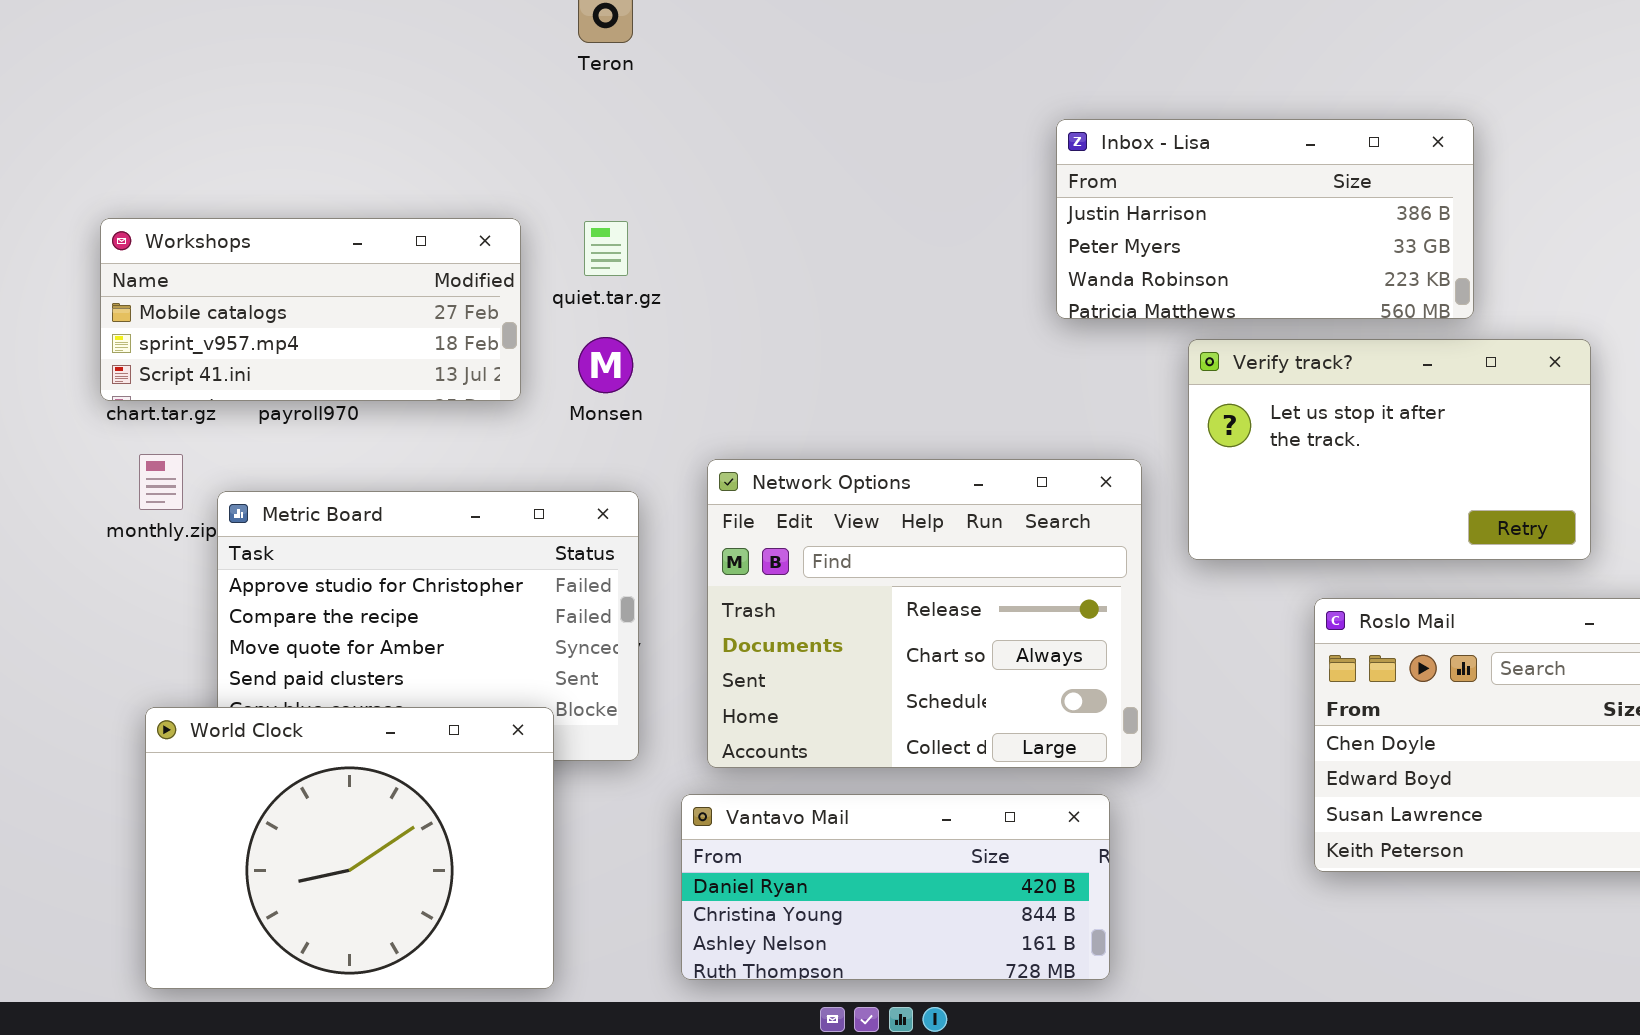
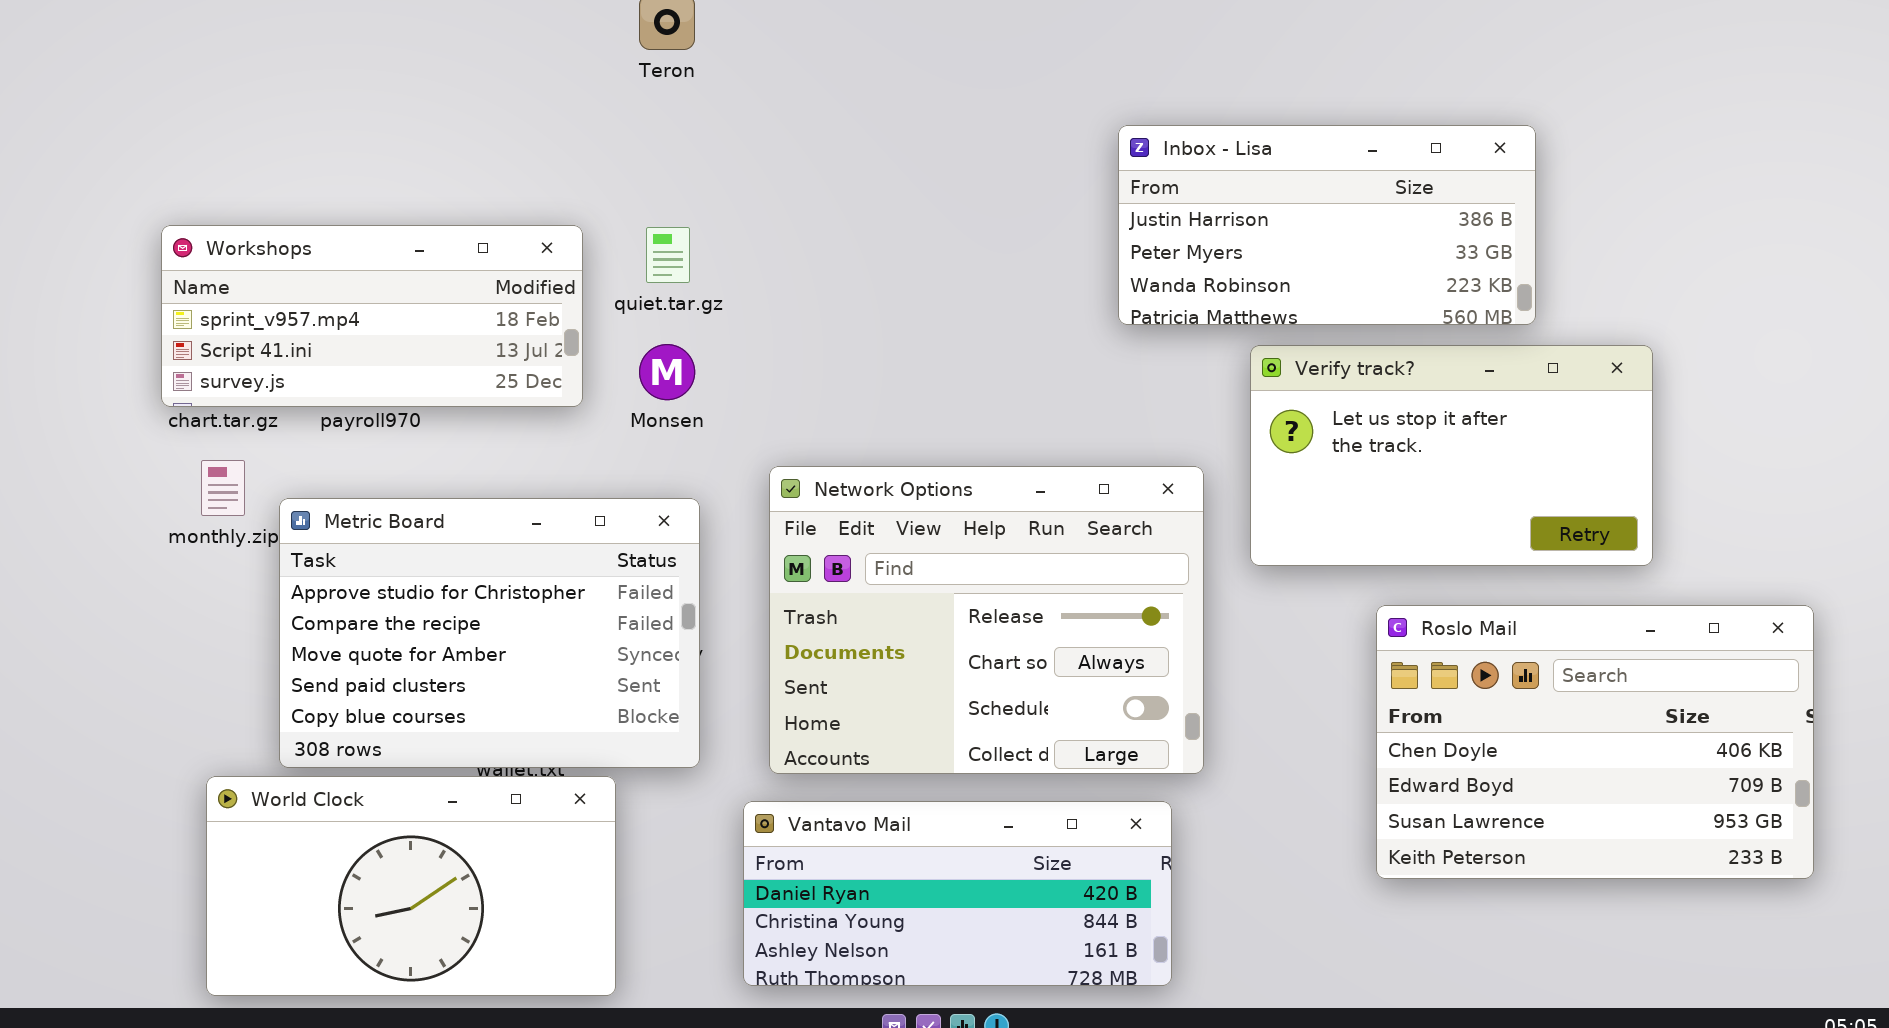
Workshops: [100,218,521,401] -> [161,225,583,407], scrolled down 1 row
World Clock: [145,707,554,989] -> [206,776,616,996], resized

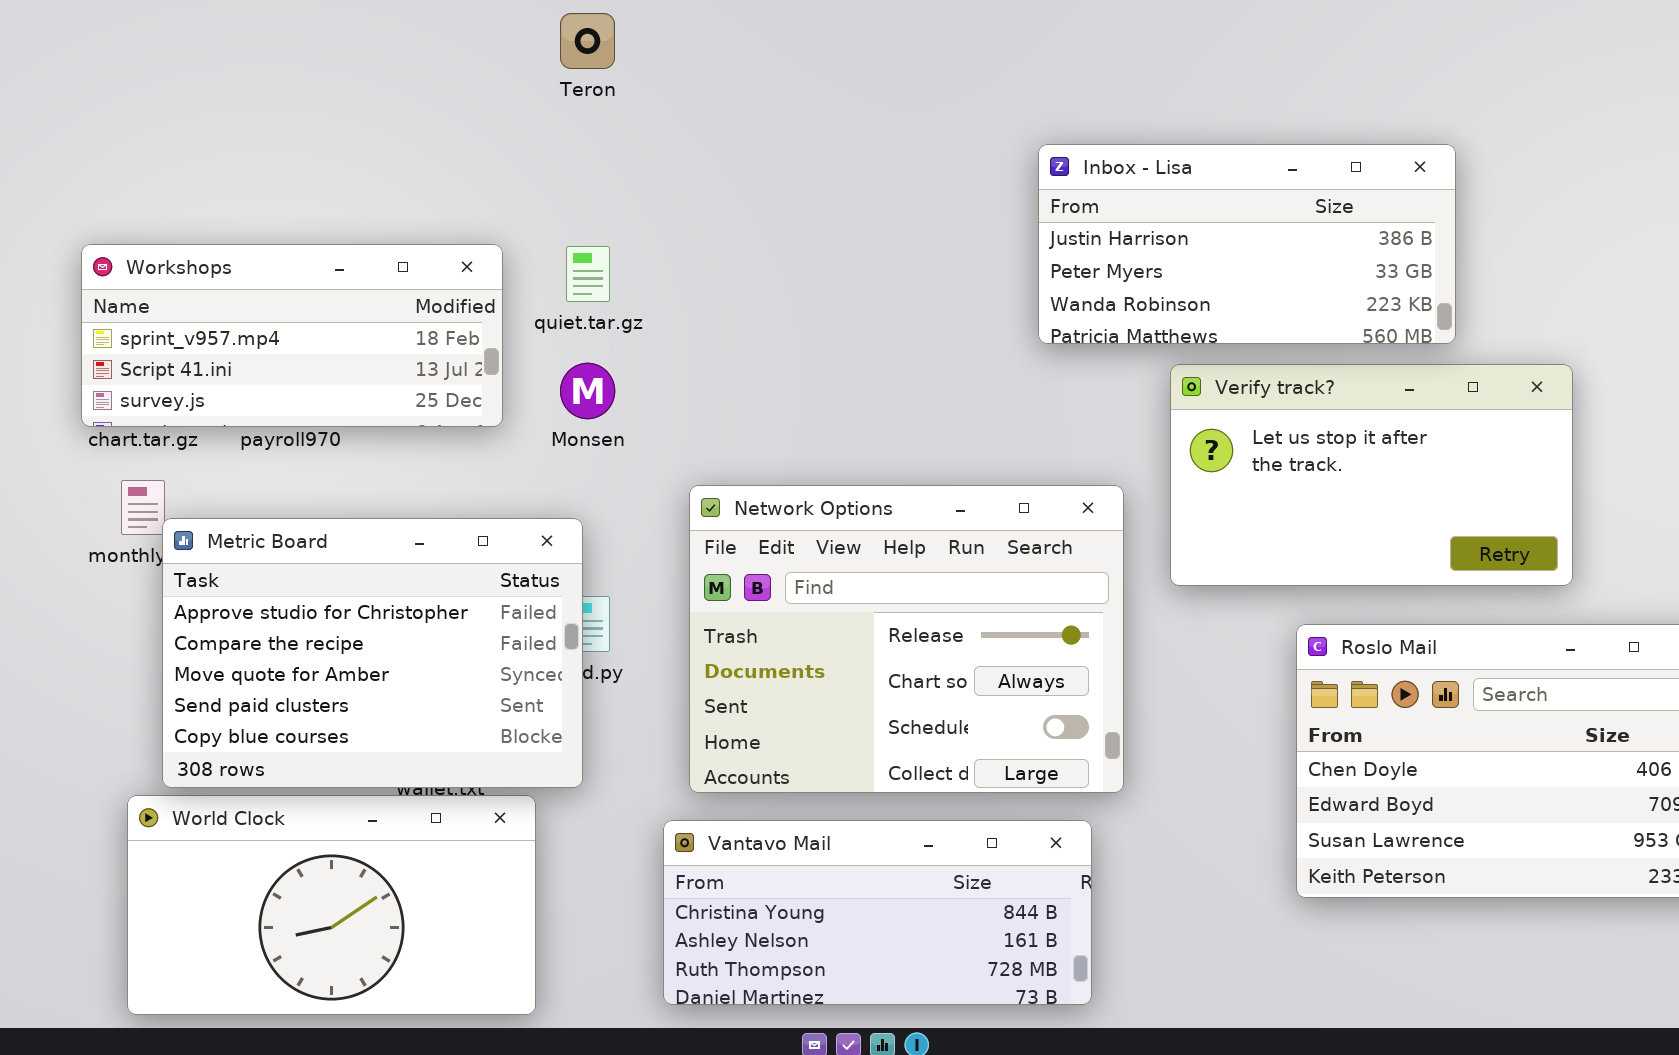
Metric Board: [279,498,700,768] -> [162,518,583,788], moved
Vantavo Mail: [743,801,1172,986] -> [663,820,1092,1005], scrolled down 1 row

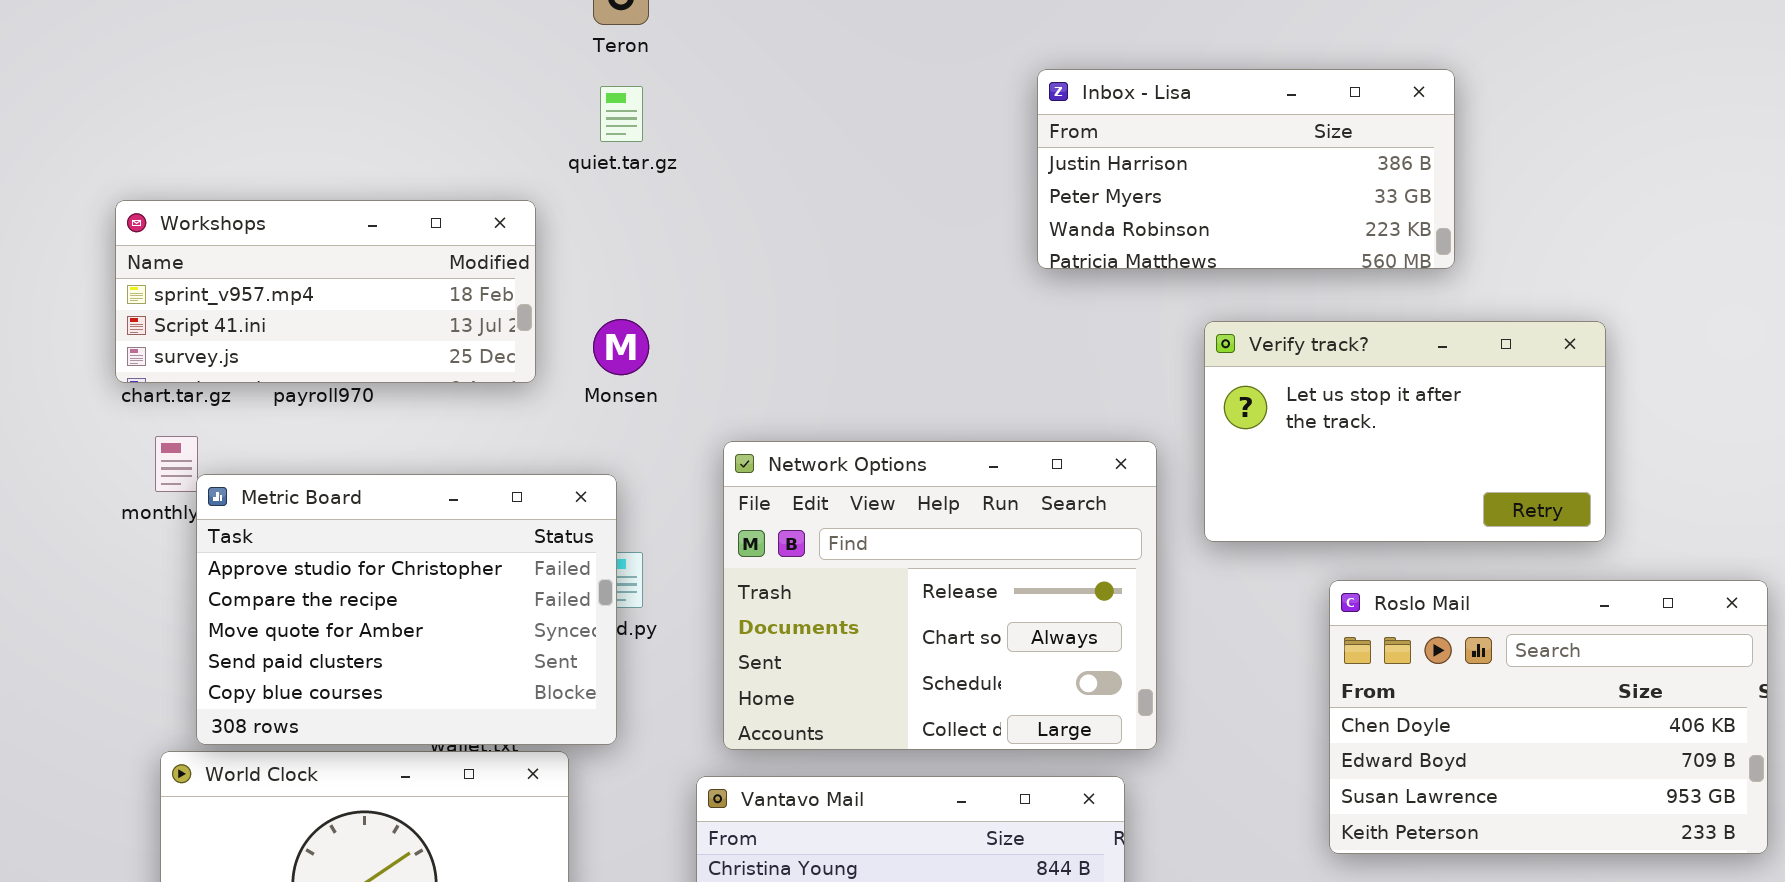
Inbox - Lisa: [1038,144,1456,344] -> [1037,69,1455,269], moved
quiet.tar.gz: [566,246,610,302] -> [600,86,643,142], moved

